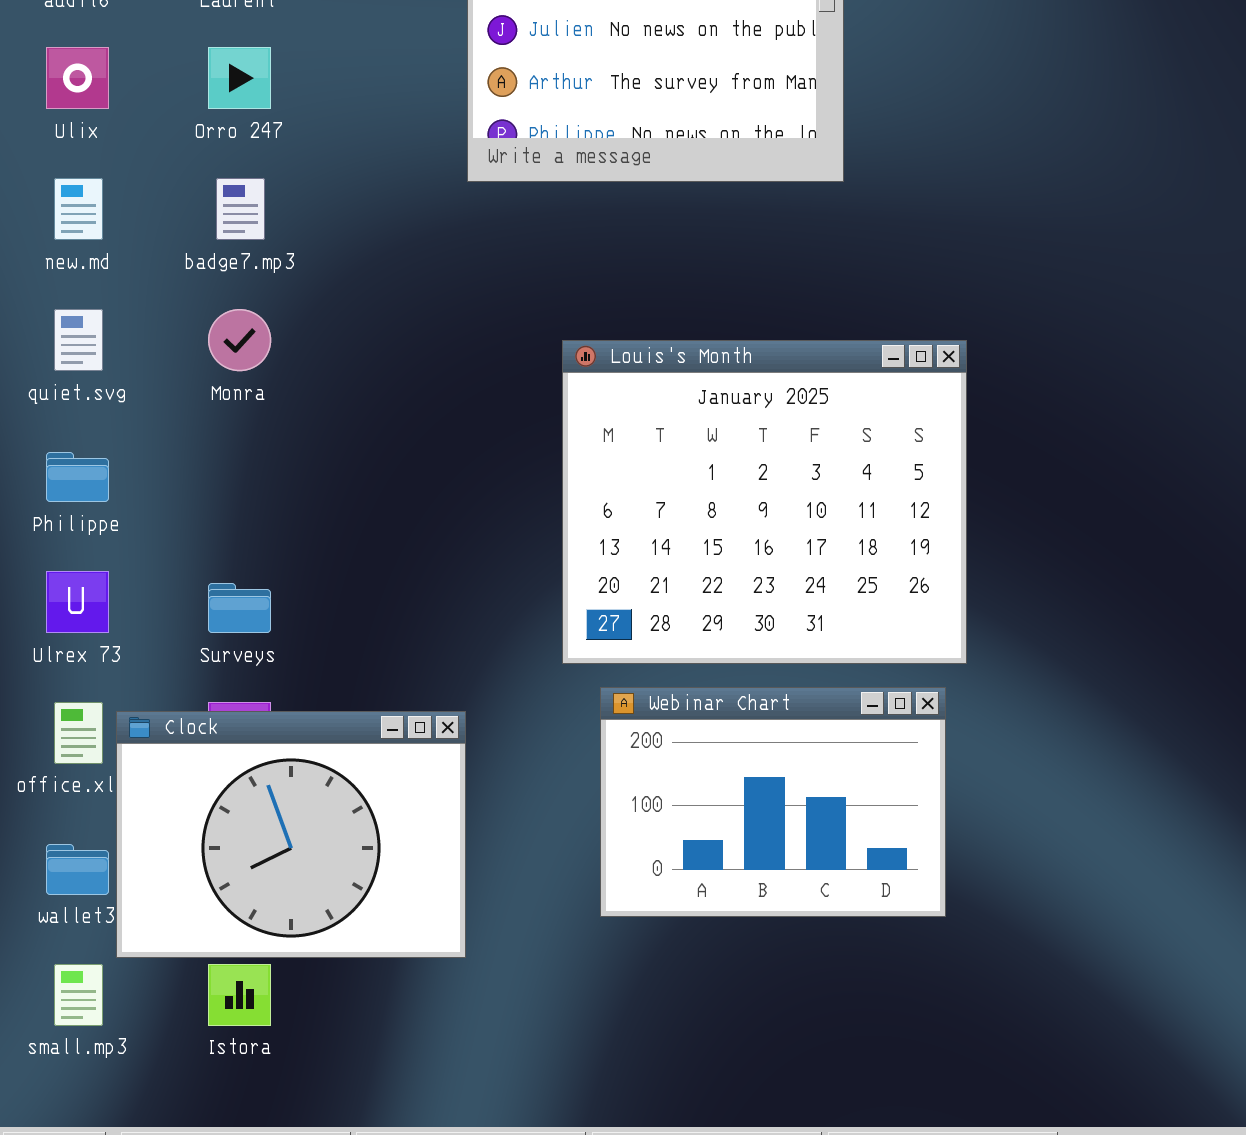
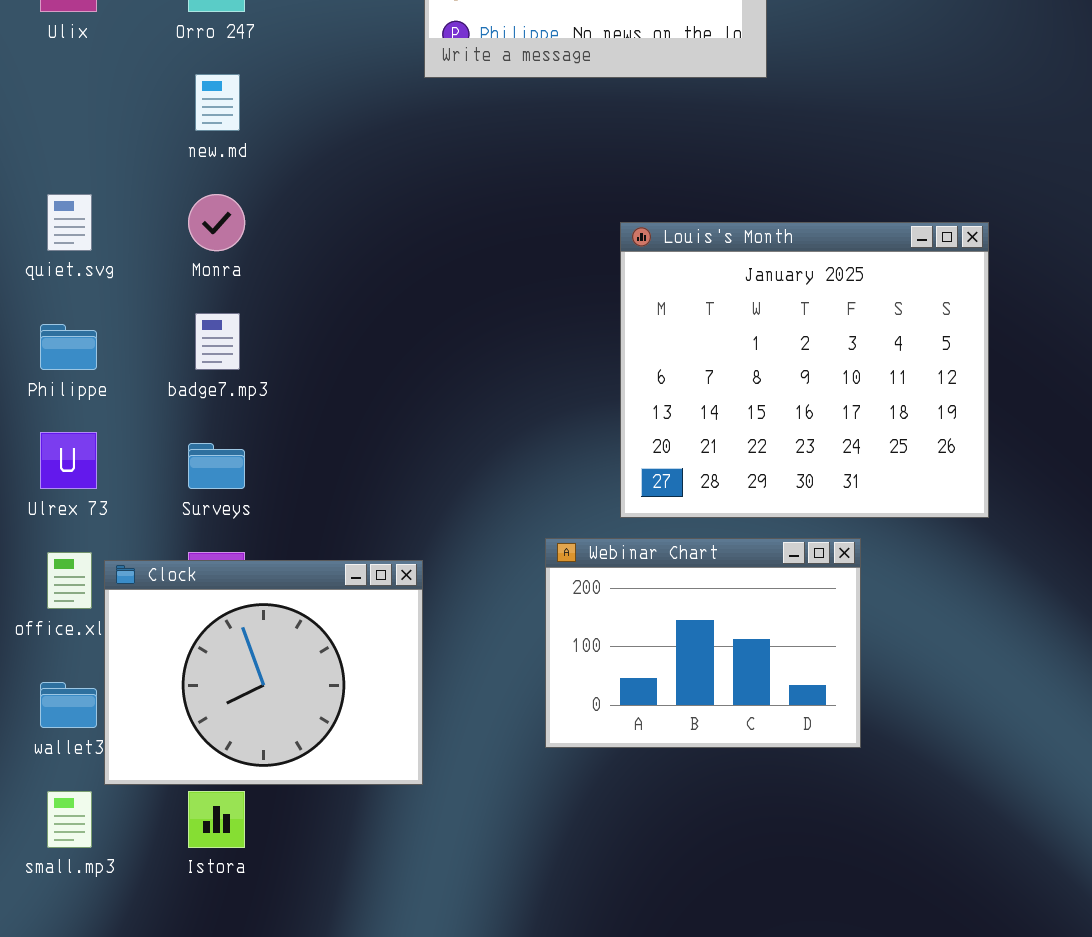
new.md: [54,178,103,240] -> [195,74,240,131], moved
badge7.mp3: [216,178,265,240] -> [195,313,240,370], moved
Louis's Month: [562,340,967,664] -> [620,222,989,518], moved

